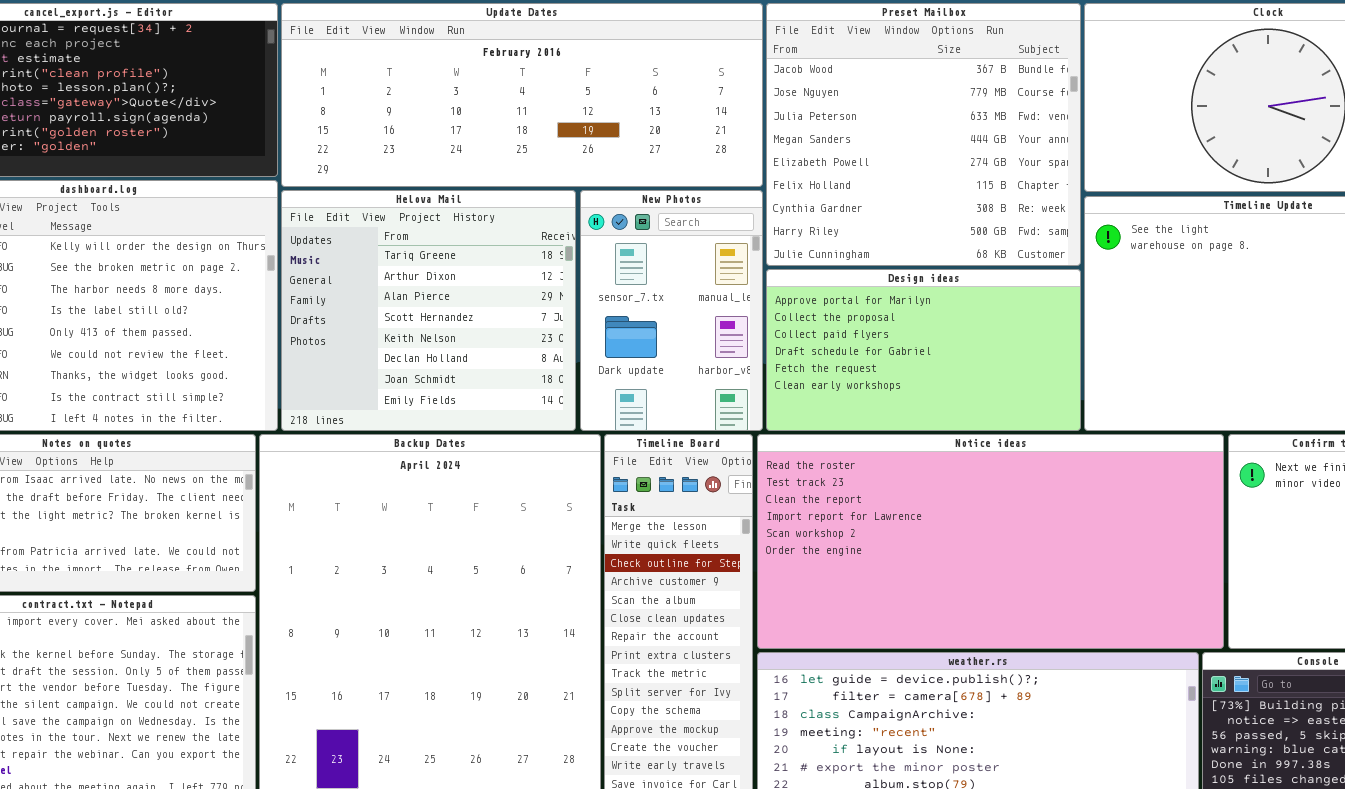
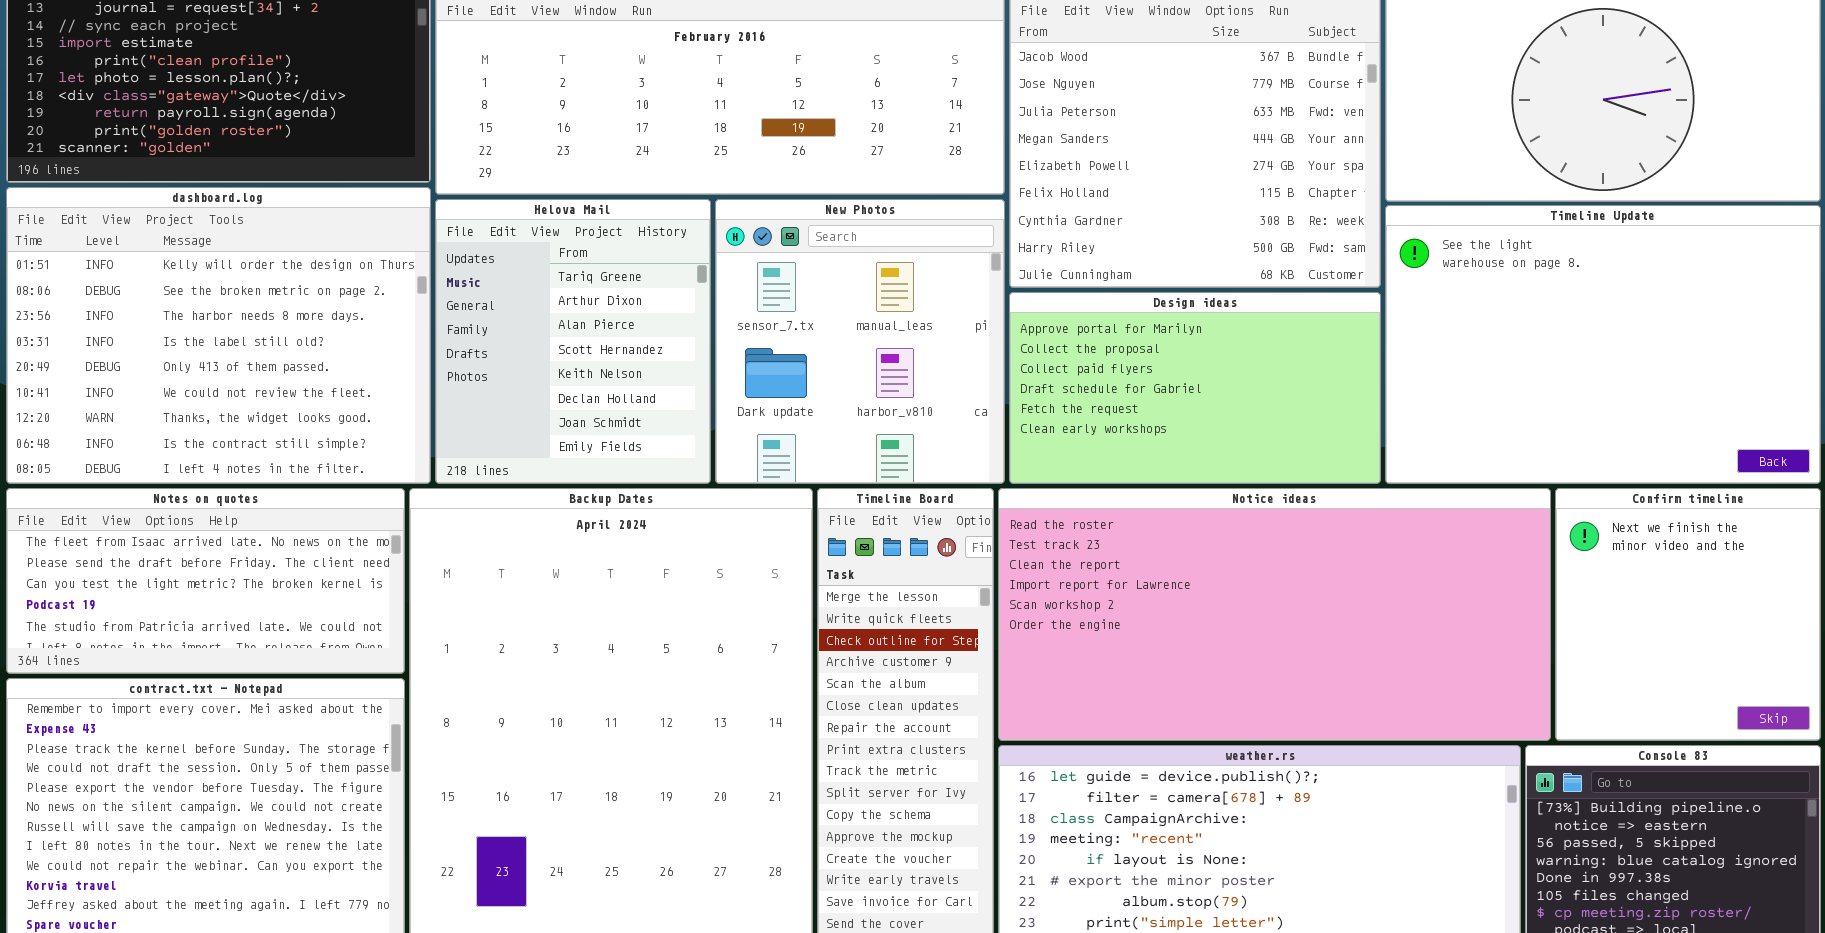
Helova Mail: [281,190,576,431] -> [435,199,711,484], resized
New Photos: [580,190,763,431] -> [715,199,1005,484], resized

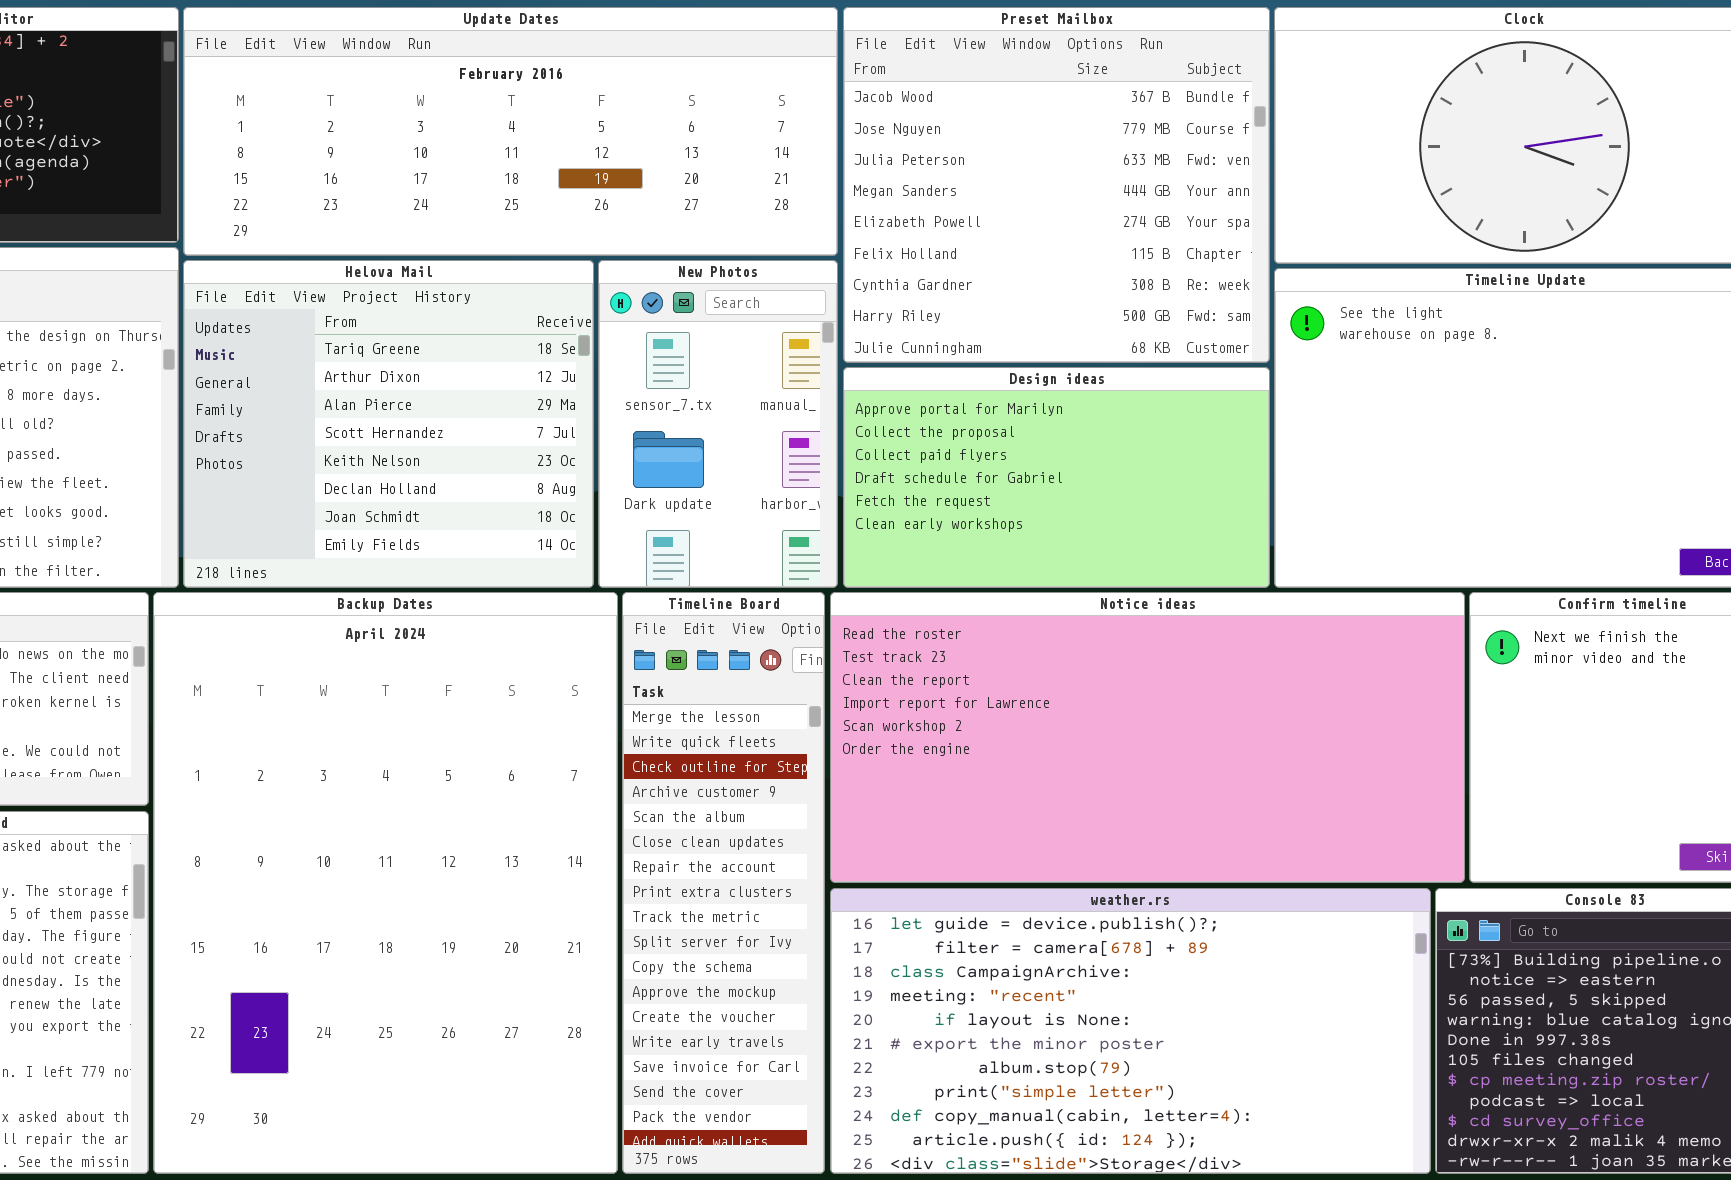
Helova Mail: [435,199,711,484] -> [183,260,594,588], resized
New Photos: [715,199,1005,484] -> [598,260,838,588], resized

